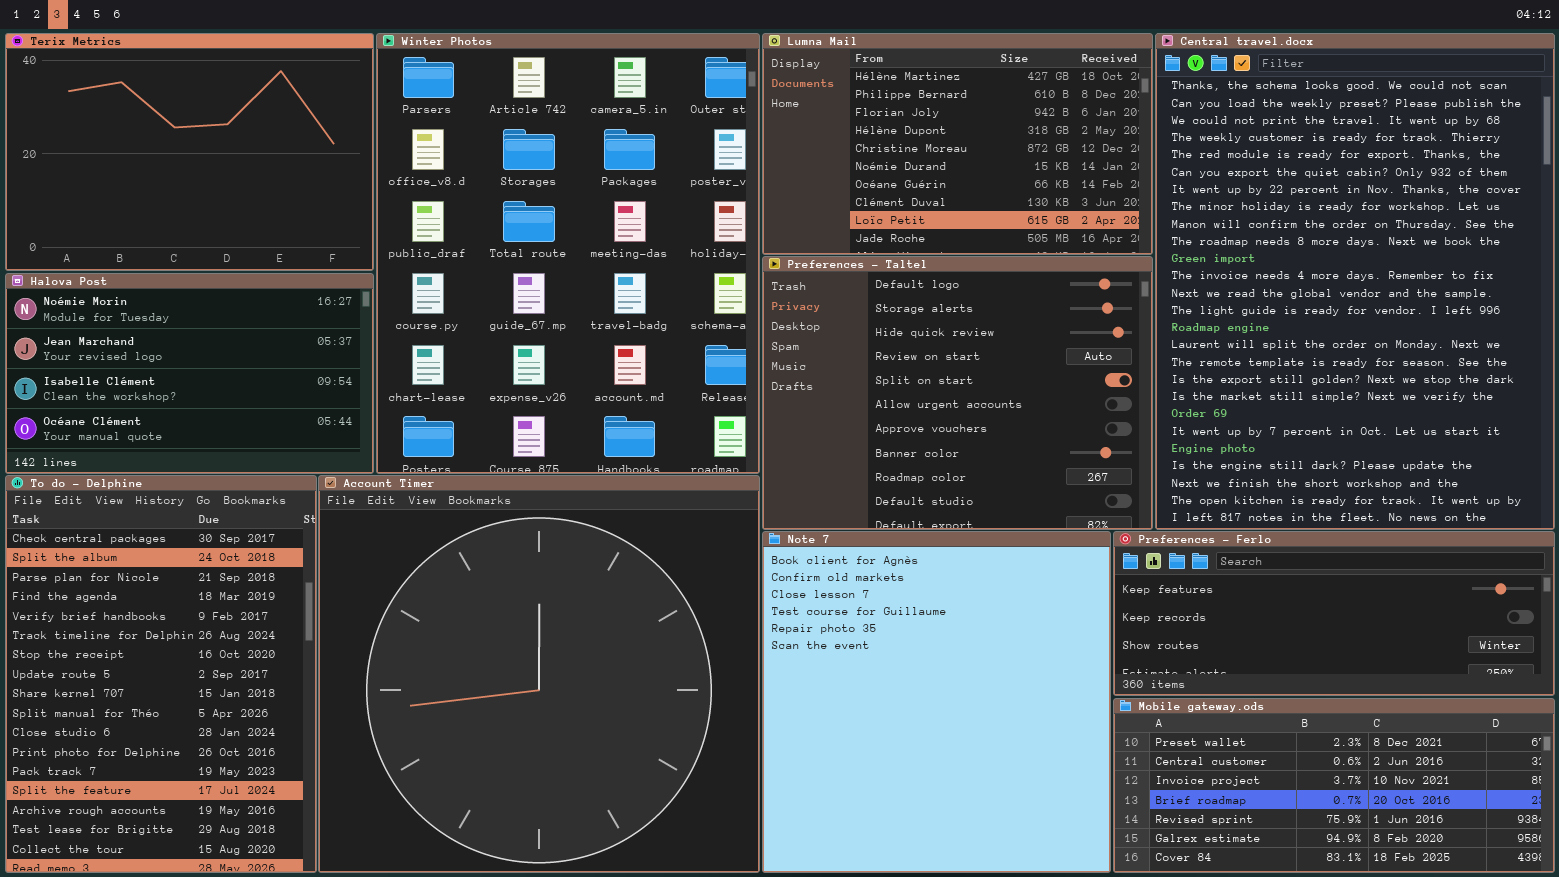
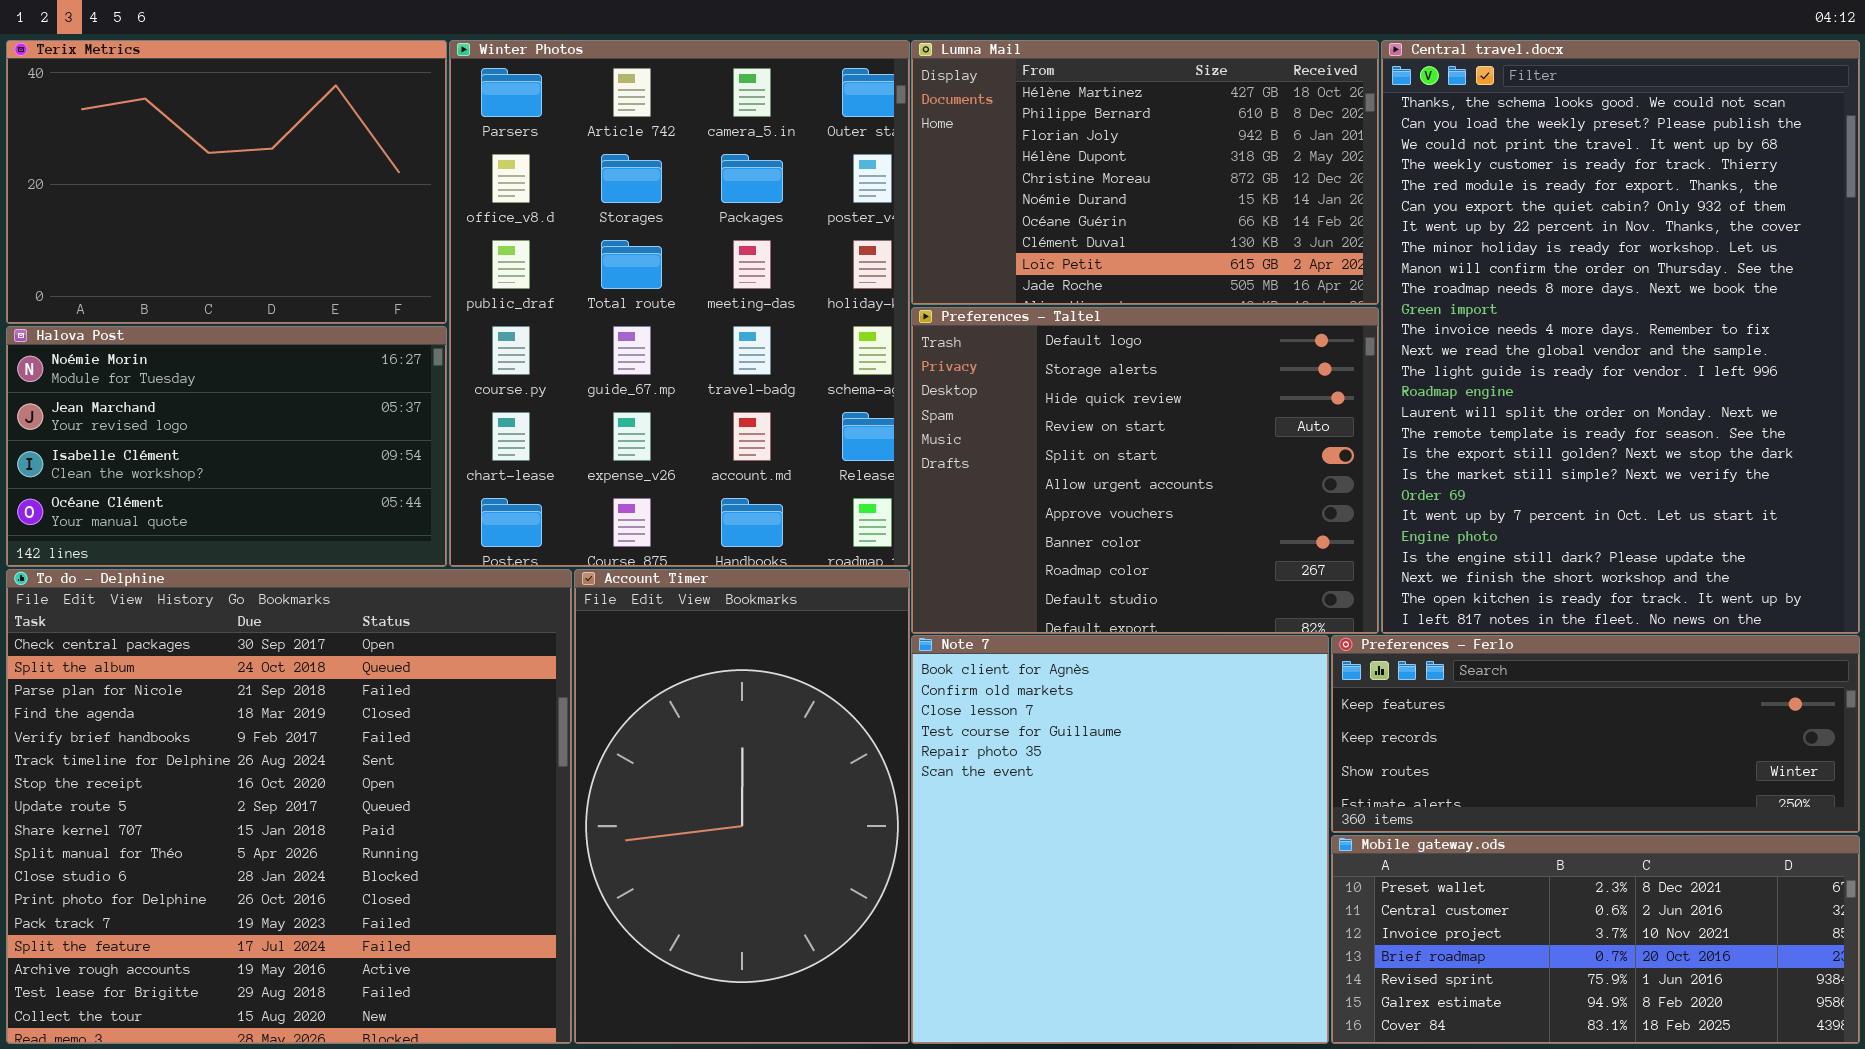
To do - Delphine: [5,475,317,873] -> [6,569,572,1044], resized
Account Timer: [318,475,760,873] -> [574,569,910,1044], resized

